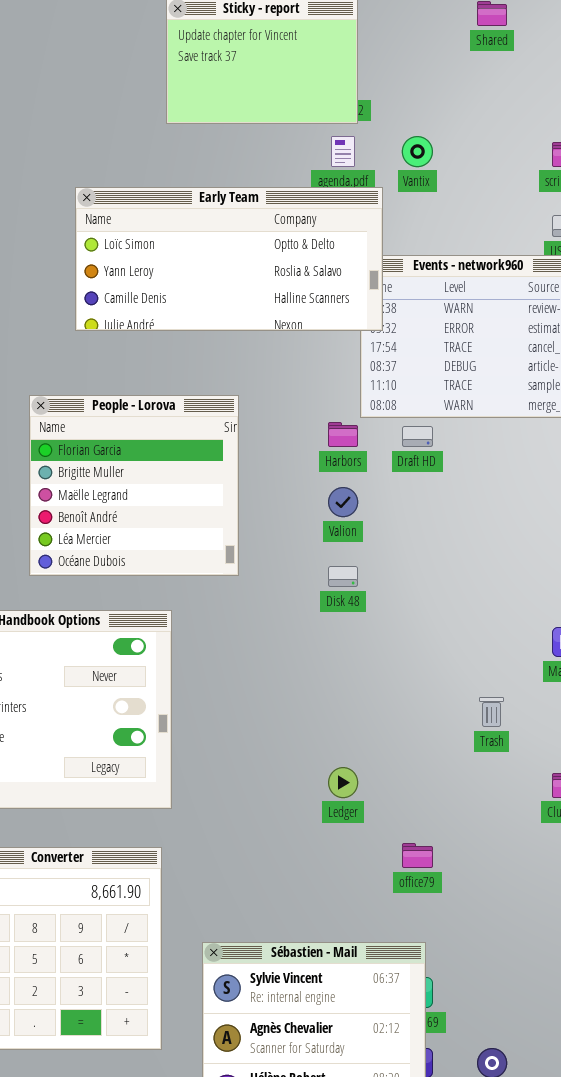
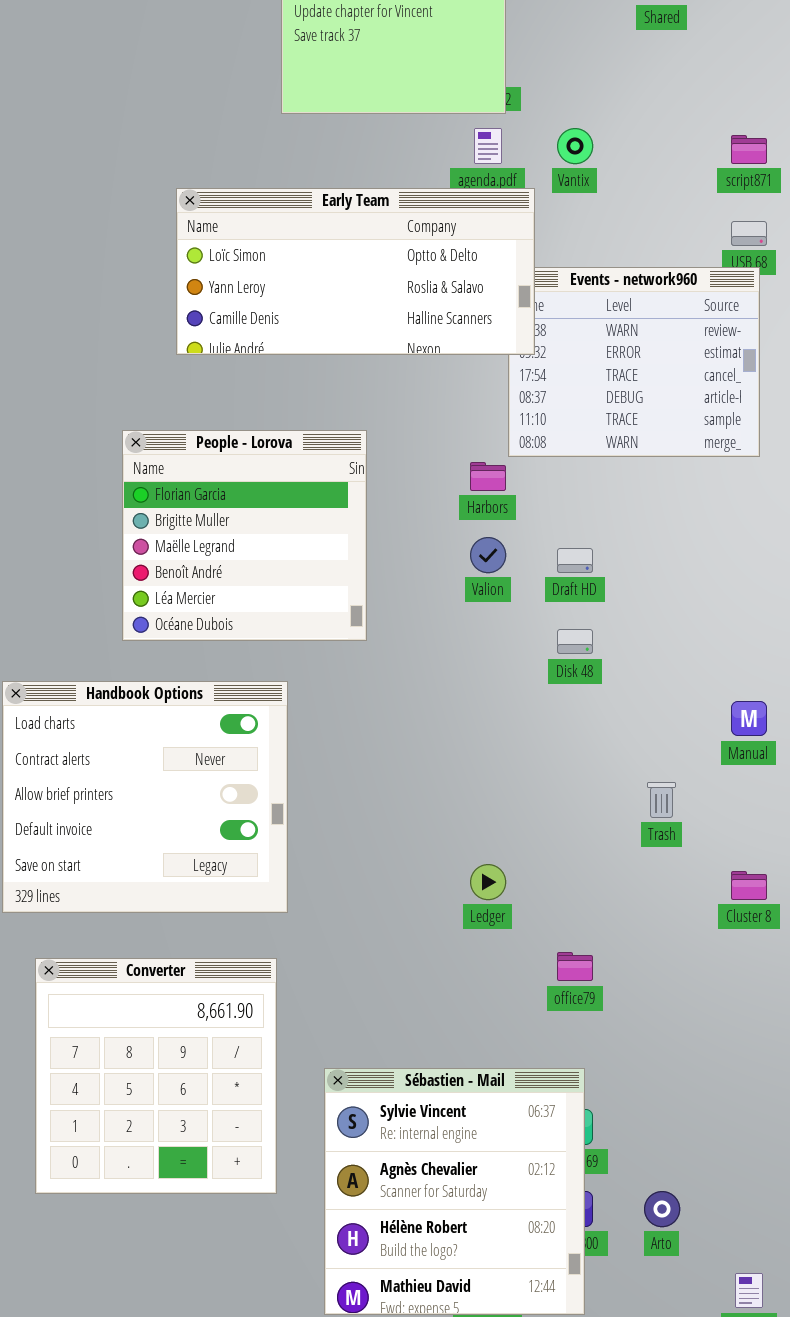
Draft HD: [402,426,433,447] -> [557,548,593,573], moved
Disk 48: [328,566,358,587] -> [557,629,593,654], moved

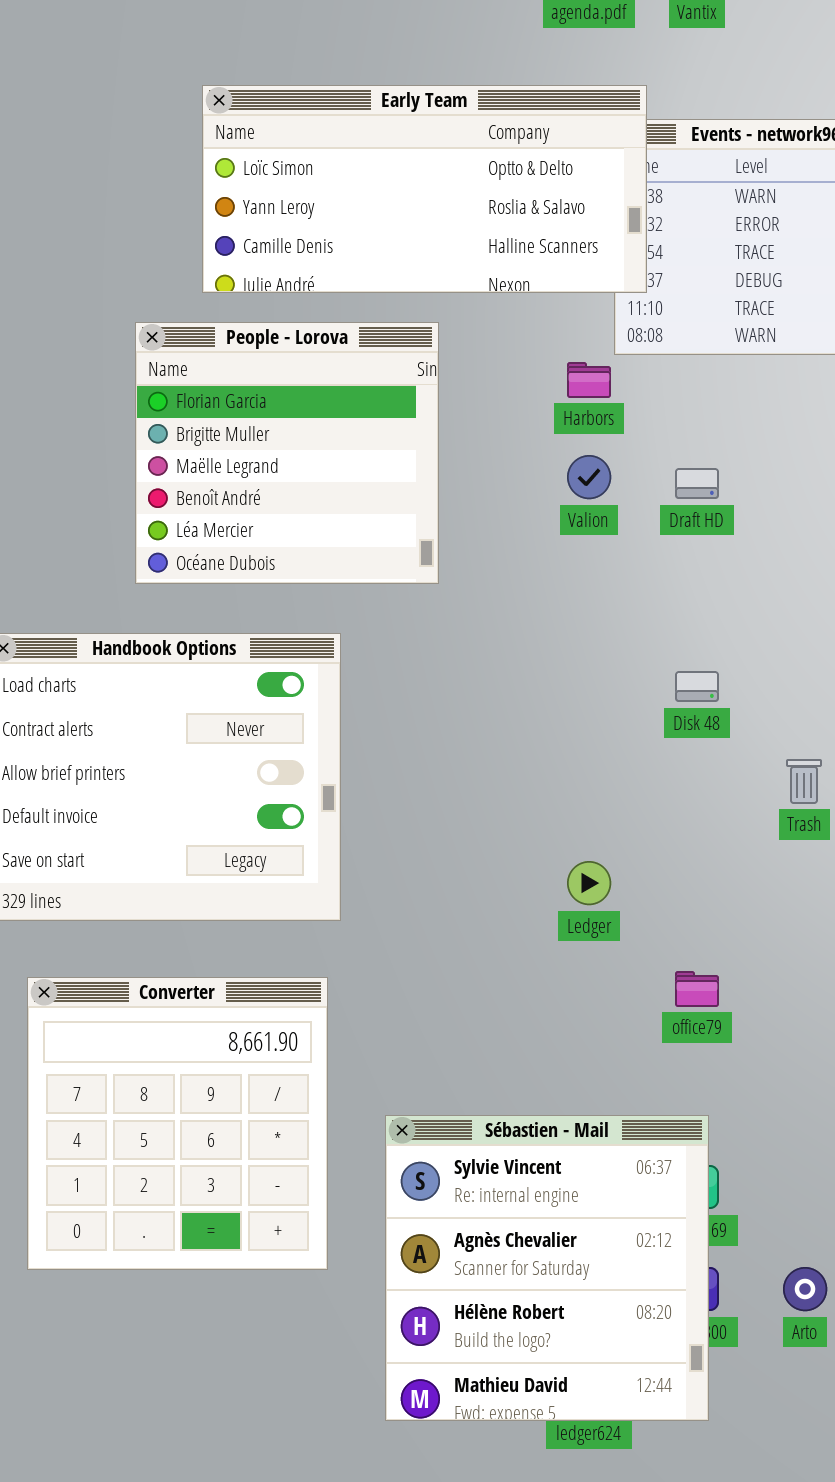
Early Team: [176,188,535,355] -> [202,85,647,293], moved
Disk 48: [557,629,593,654] -> [675,671,719,702], moved

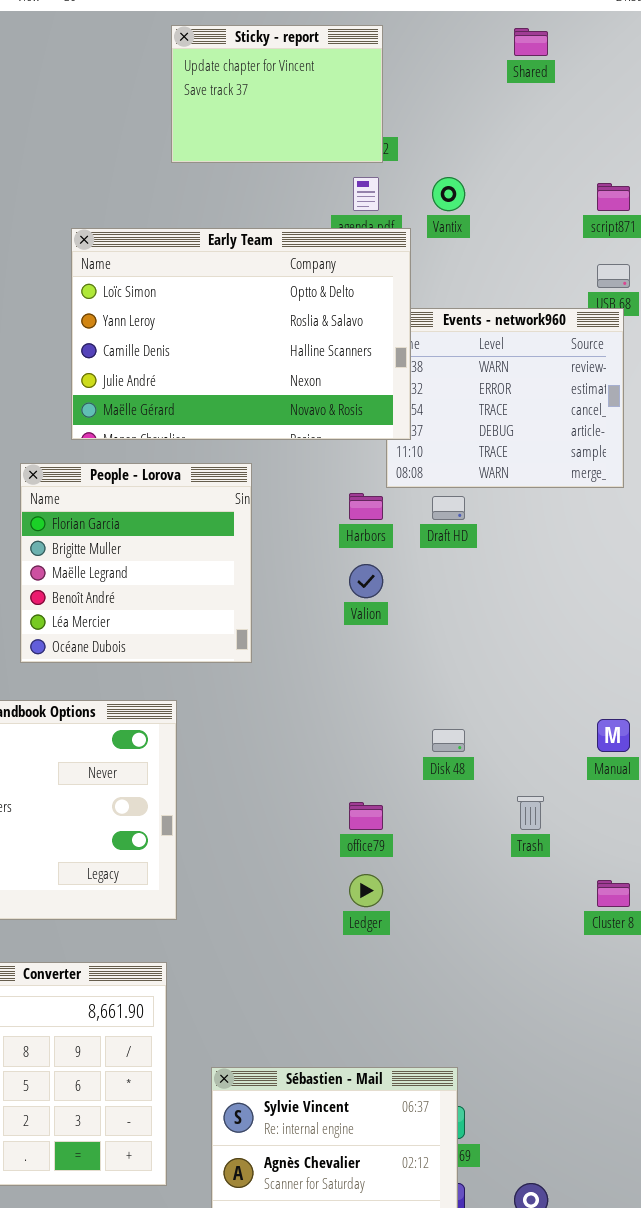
Early Team: [202,85,647,293] -> [71,228,411,440], resized
Draft HD: [675,468,719,499] -> [432,496,465,520], moved
office79: [675,971,719,1007] -> [349,802,383,830], moved

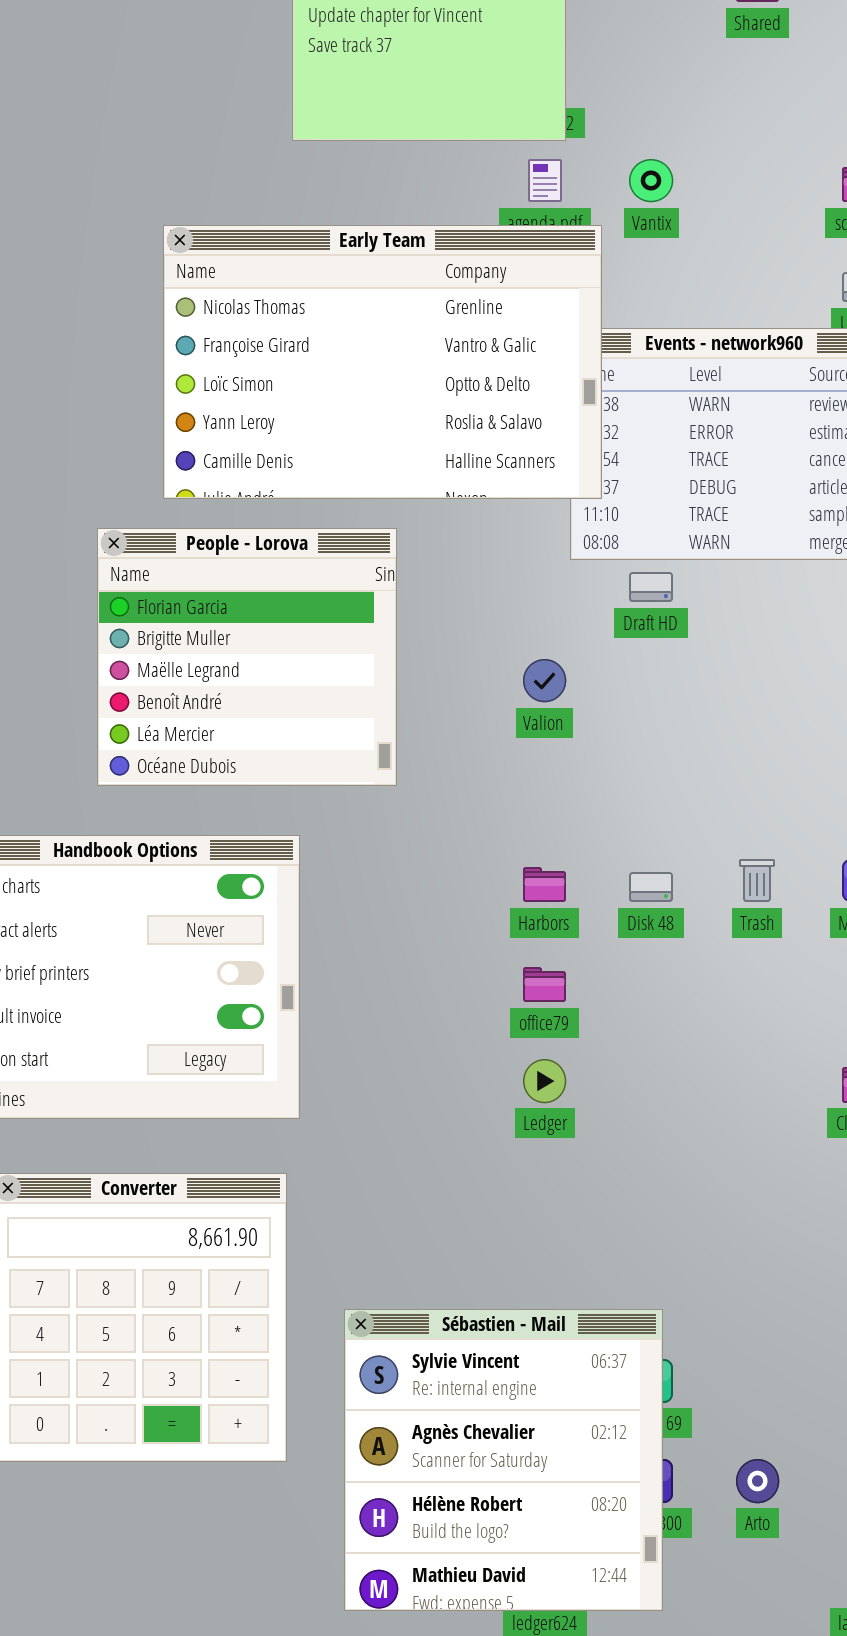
Early Team: [71,228,411,440] -> [163,225,602,499], scrolled up 2 rows
Harbors: [349,493,383,520] -> [523,867,566,902], moved
Trash: [517,796,544,830] -> [739,859,775,902], moved

